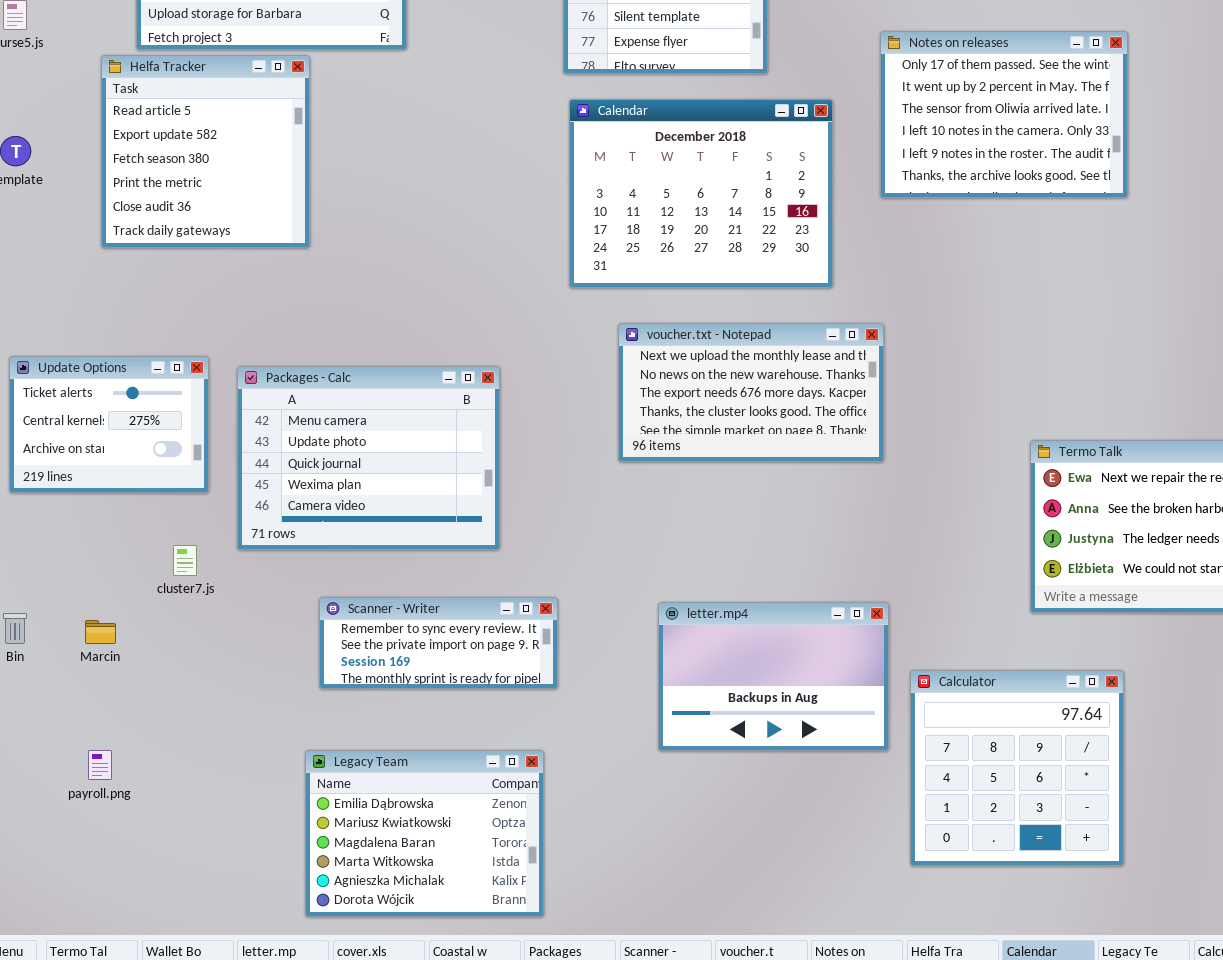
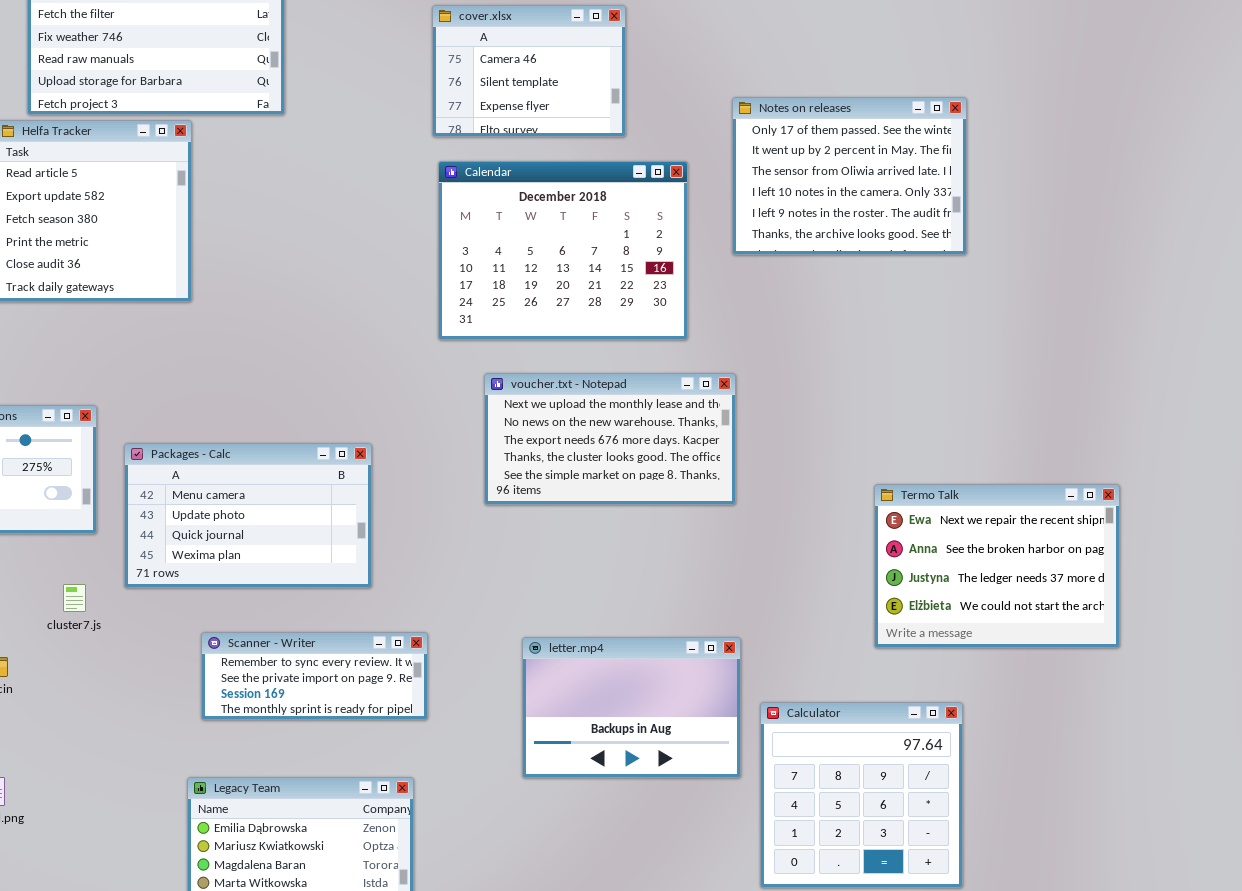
Packages - Calc: [237,366,500,550] -> [124,443,372,588], resized

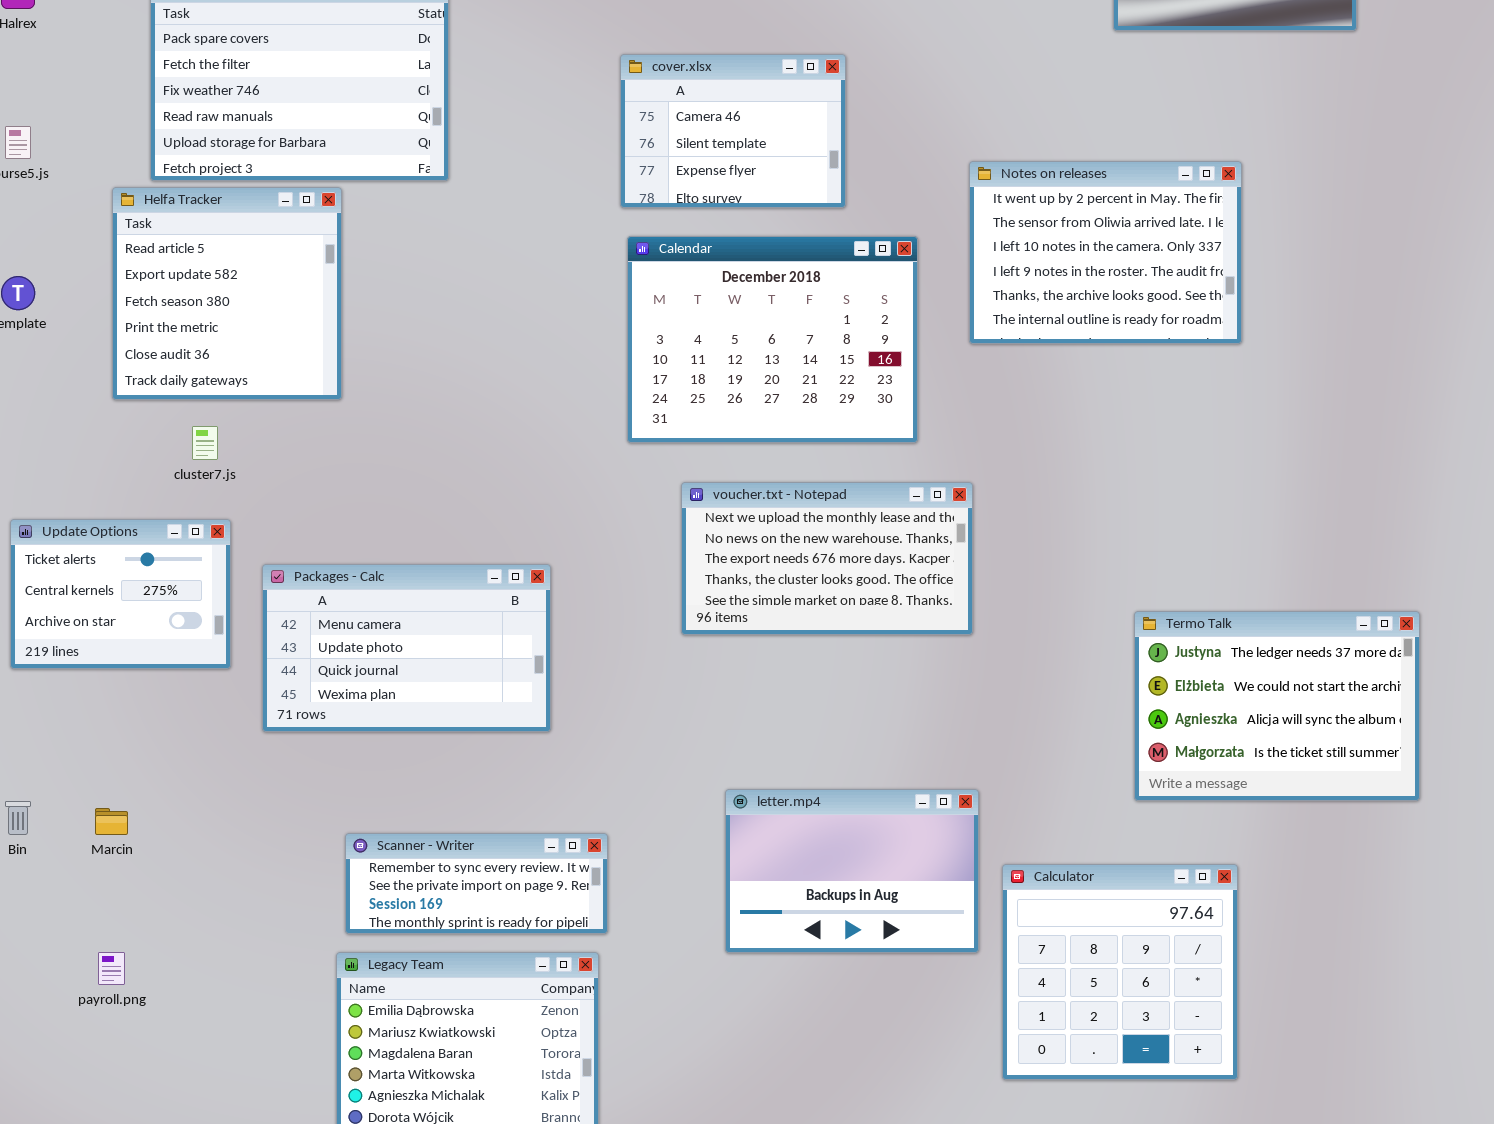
Notes on releases: [732,97,967,255] -> [969,161,1242,344], scrolled down 1 row
Termo Talk: [874,484,1120,648] -> [1134,611,1420,801], scrolled down 2 rows
cluster7.js: [63,584,86,612] -> [192,426,218,460], moved
Scanner - Writer: [201,632,428,720] -> [345,833,608,934], moved

